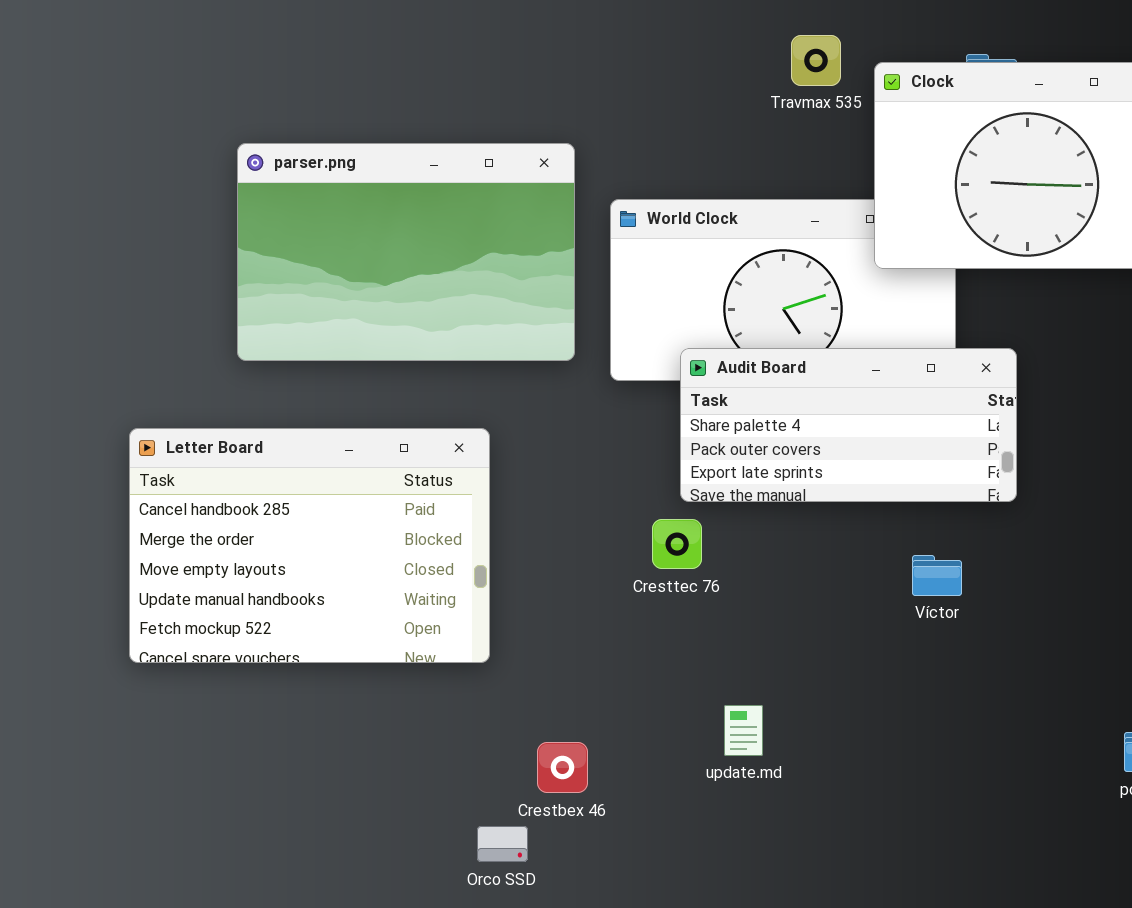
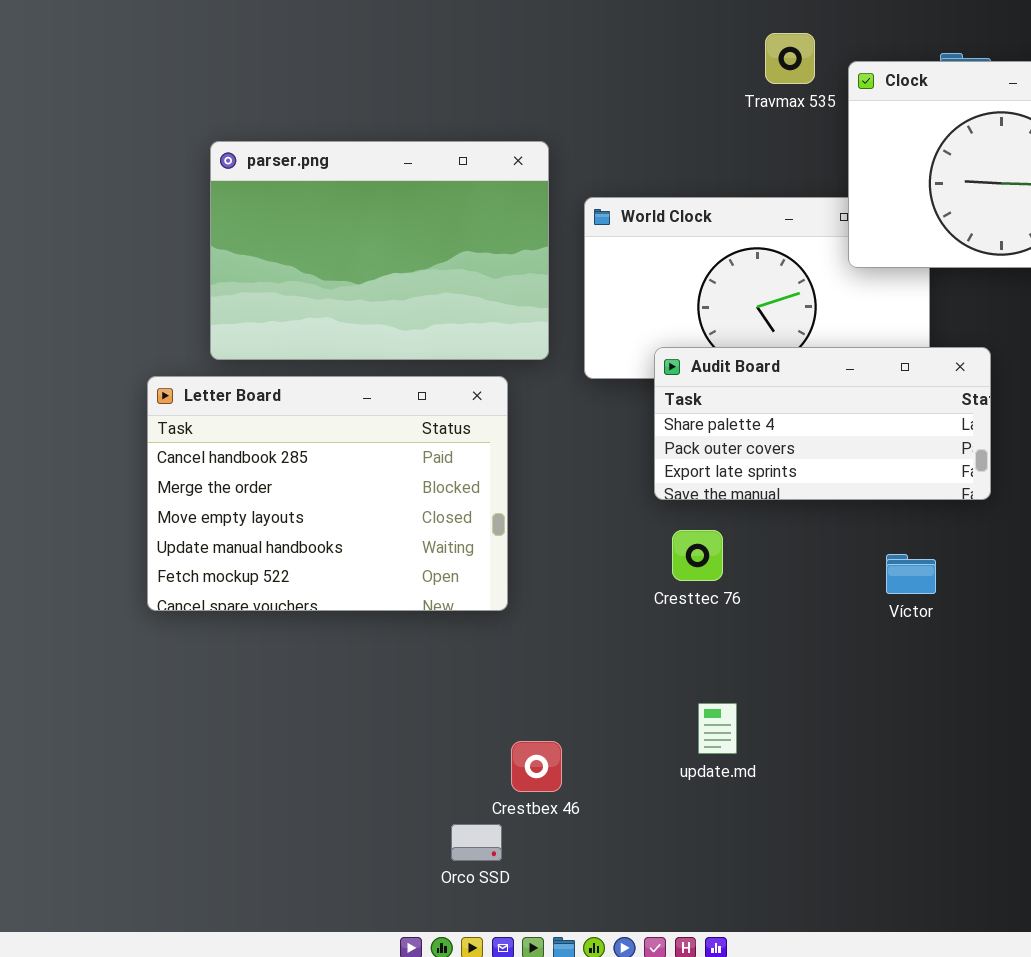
Letter Board: [129,428,490,663] -> [147,376,508,611], moved
Cresttec 76: [652,519,702,569] -> [672,530,723,581], moved

